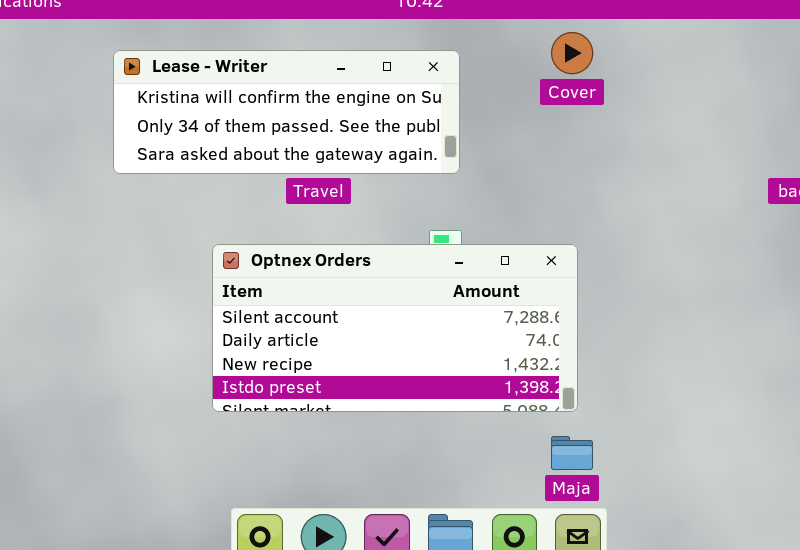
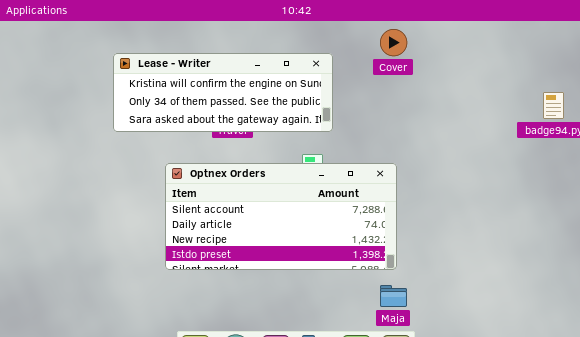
Lease - Writer: [113,50,460,174] -> [113,53,333,132], moved

